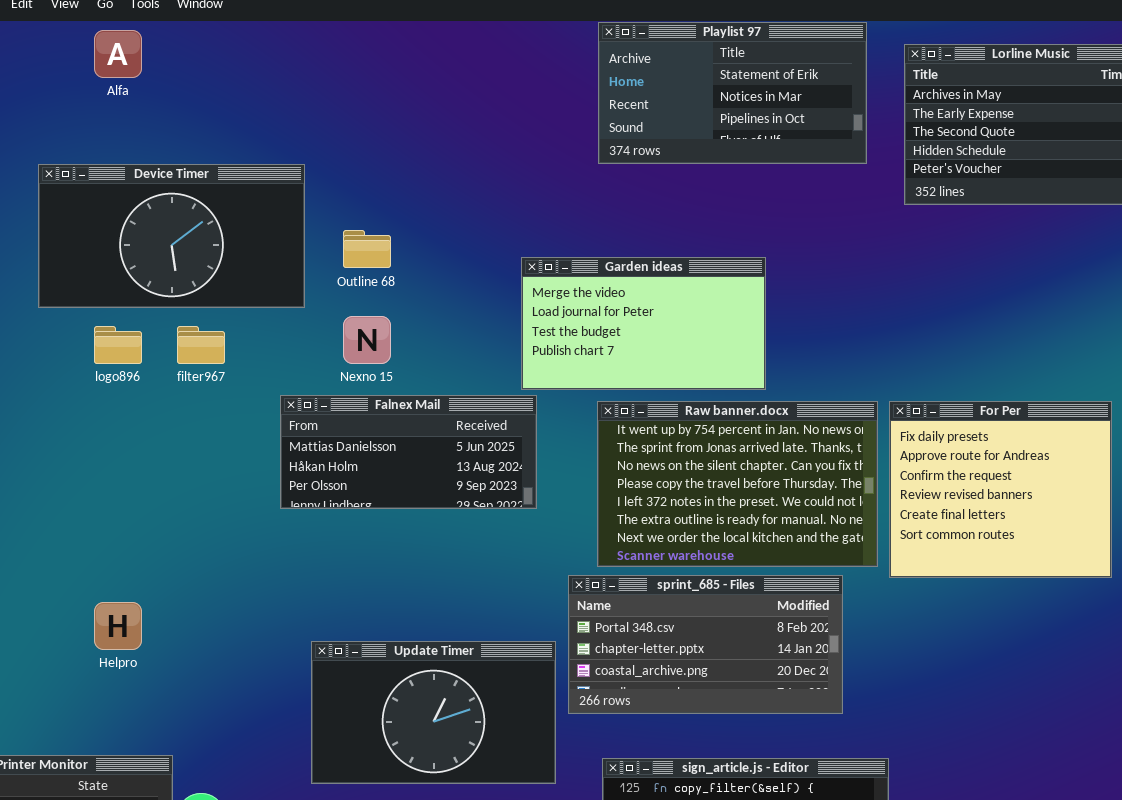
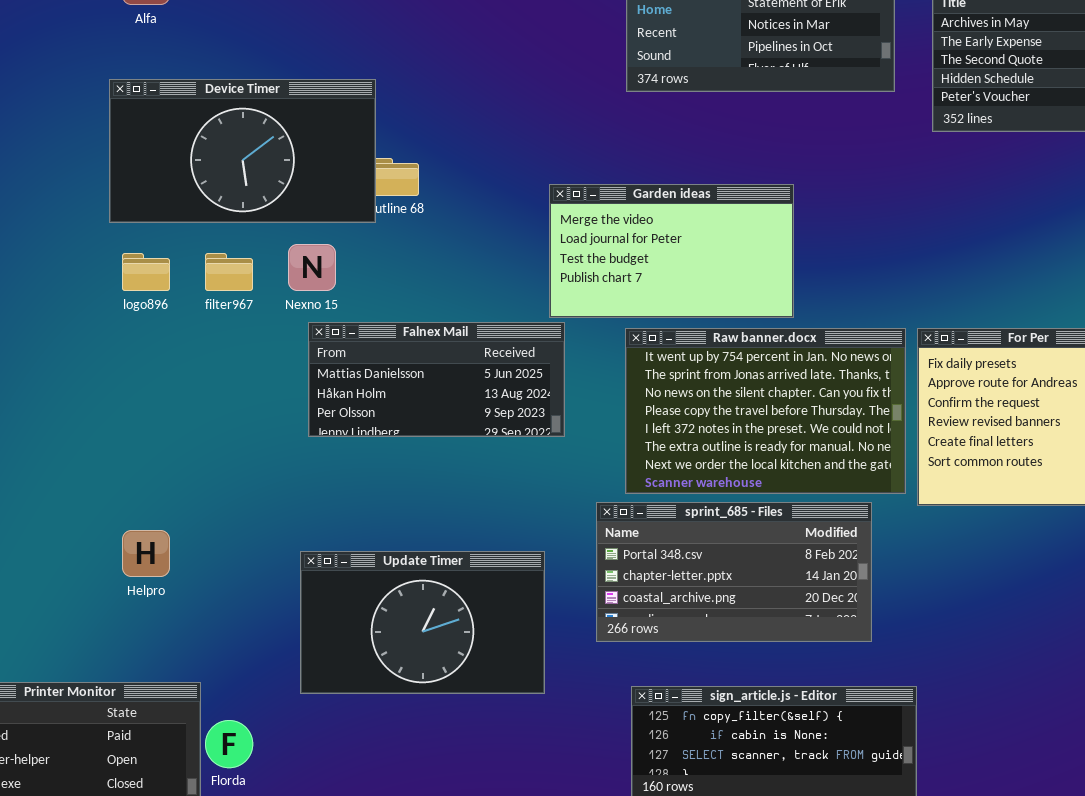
Device Timer: [38,164,305,308] -> [109,79,376,223], moved
Nexno 15: [343,316,391,364] -> [288,244,336,291], moved
Update Timer: [311,641,556,784] -> [300,551,545,694], moved

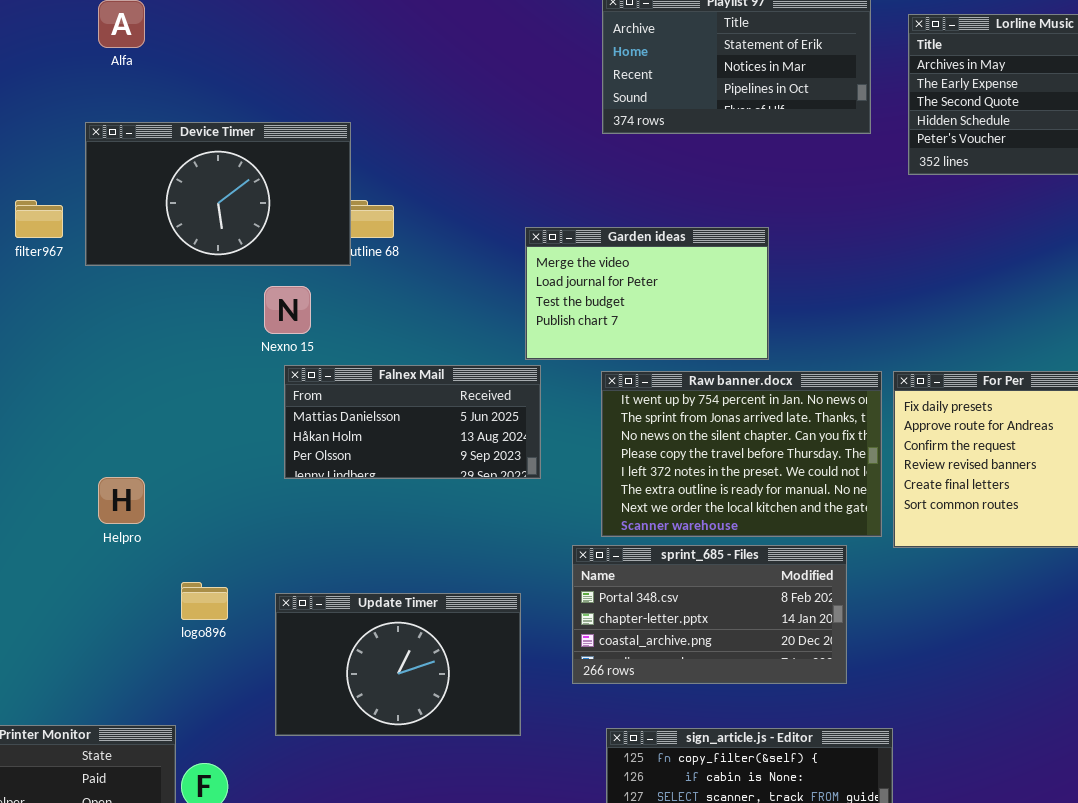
logo896: [122,253,170,291] -> [181,582,228,620], moved
filter967: [205,253,253,291] -> [15,200,63,238], moved
Helpro: [122,530,170,577] -> [98,477,145,524], moved

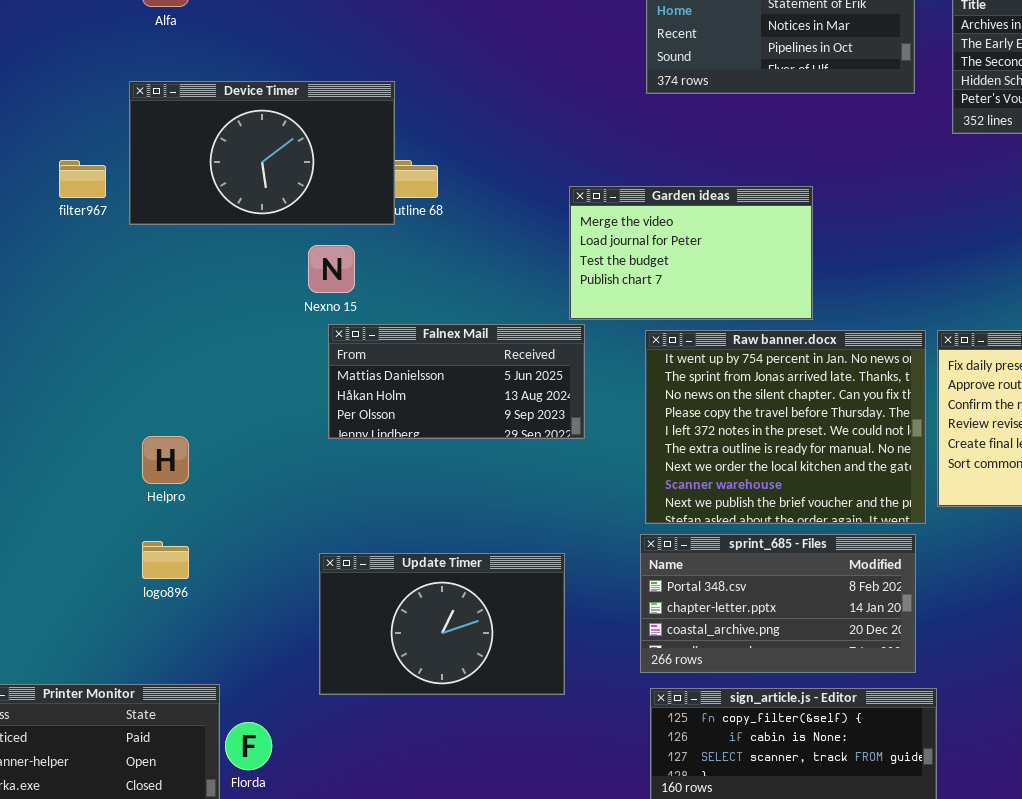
Raw banner.docx: [601,371,882,537] -> [645,330,926,524], resized
sprint_685 - Files: [572,545,847,684] -> [640,534,916,673], moved
logo896: [181,582,228,620] -> [142,541,189,579], moved

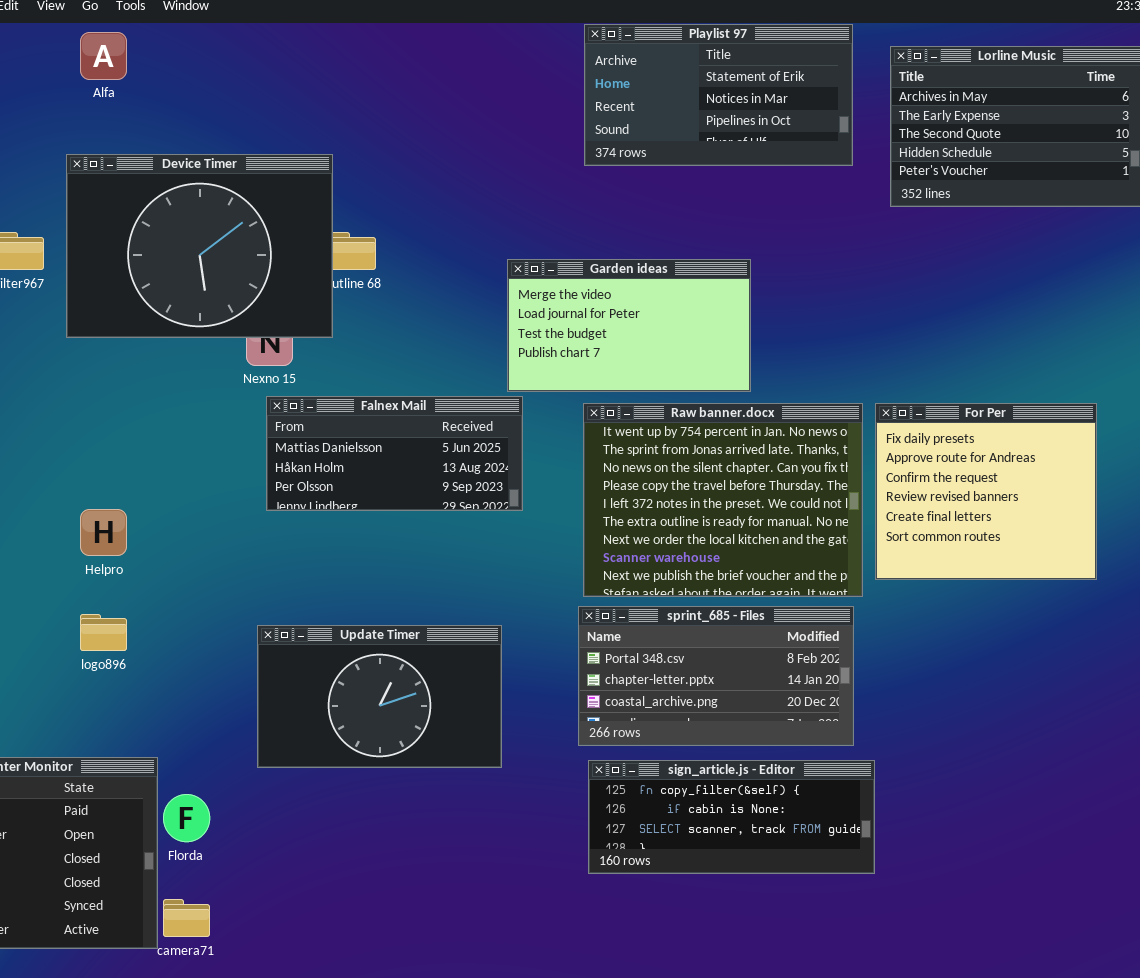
Device Timer: [129,81,395,225] -> [66,154,333,338], resized

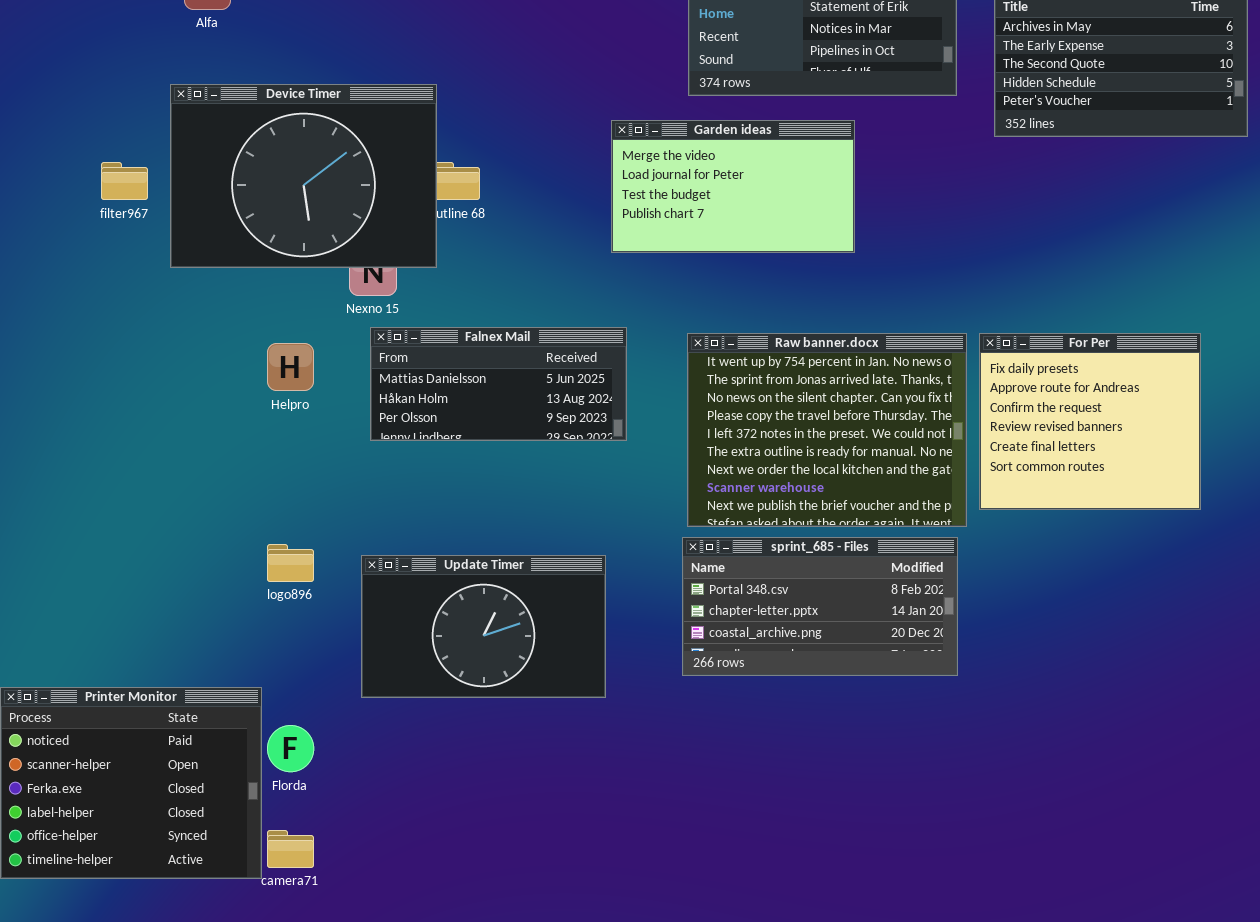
Garden ideas: [507,259,751,392] -> [611,120,855,253], moved
Helpro: [80,509,127,556] -> [267,343,314,391], moved
logo896: [80,614,127,651] -> [267,544,314,582], moved
sign_article.js - Editor: [588,760,875,874] -> none, closed

